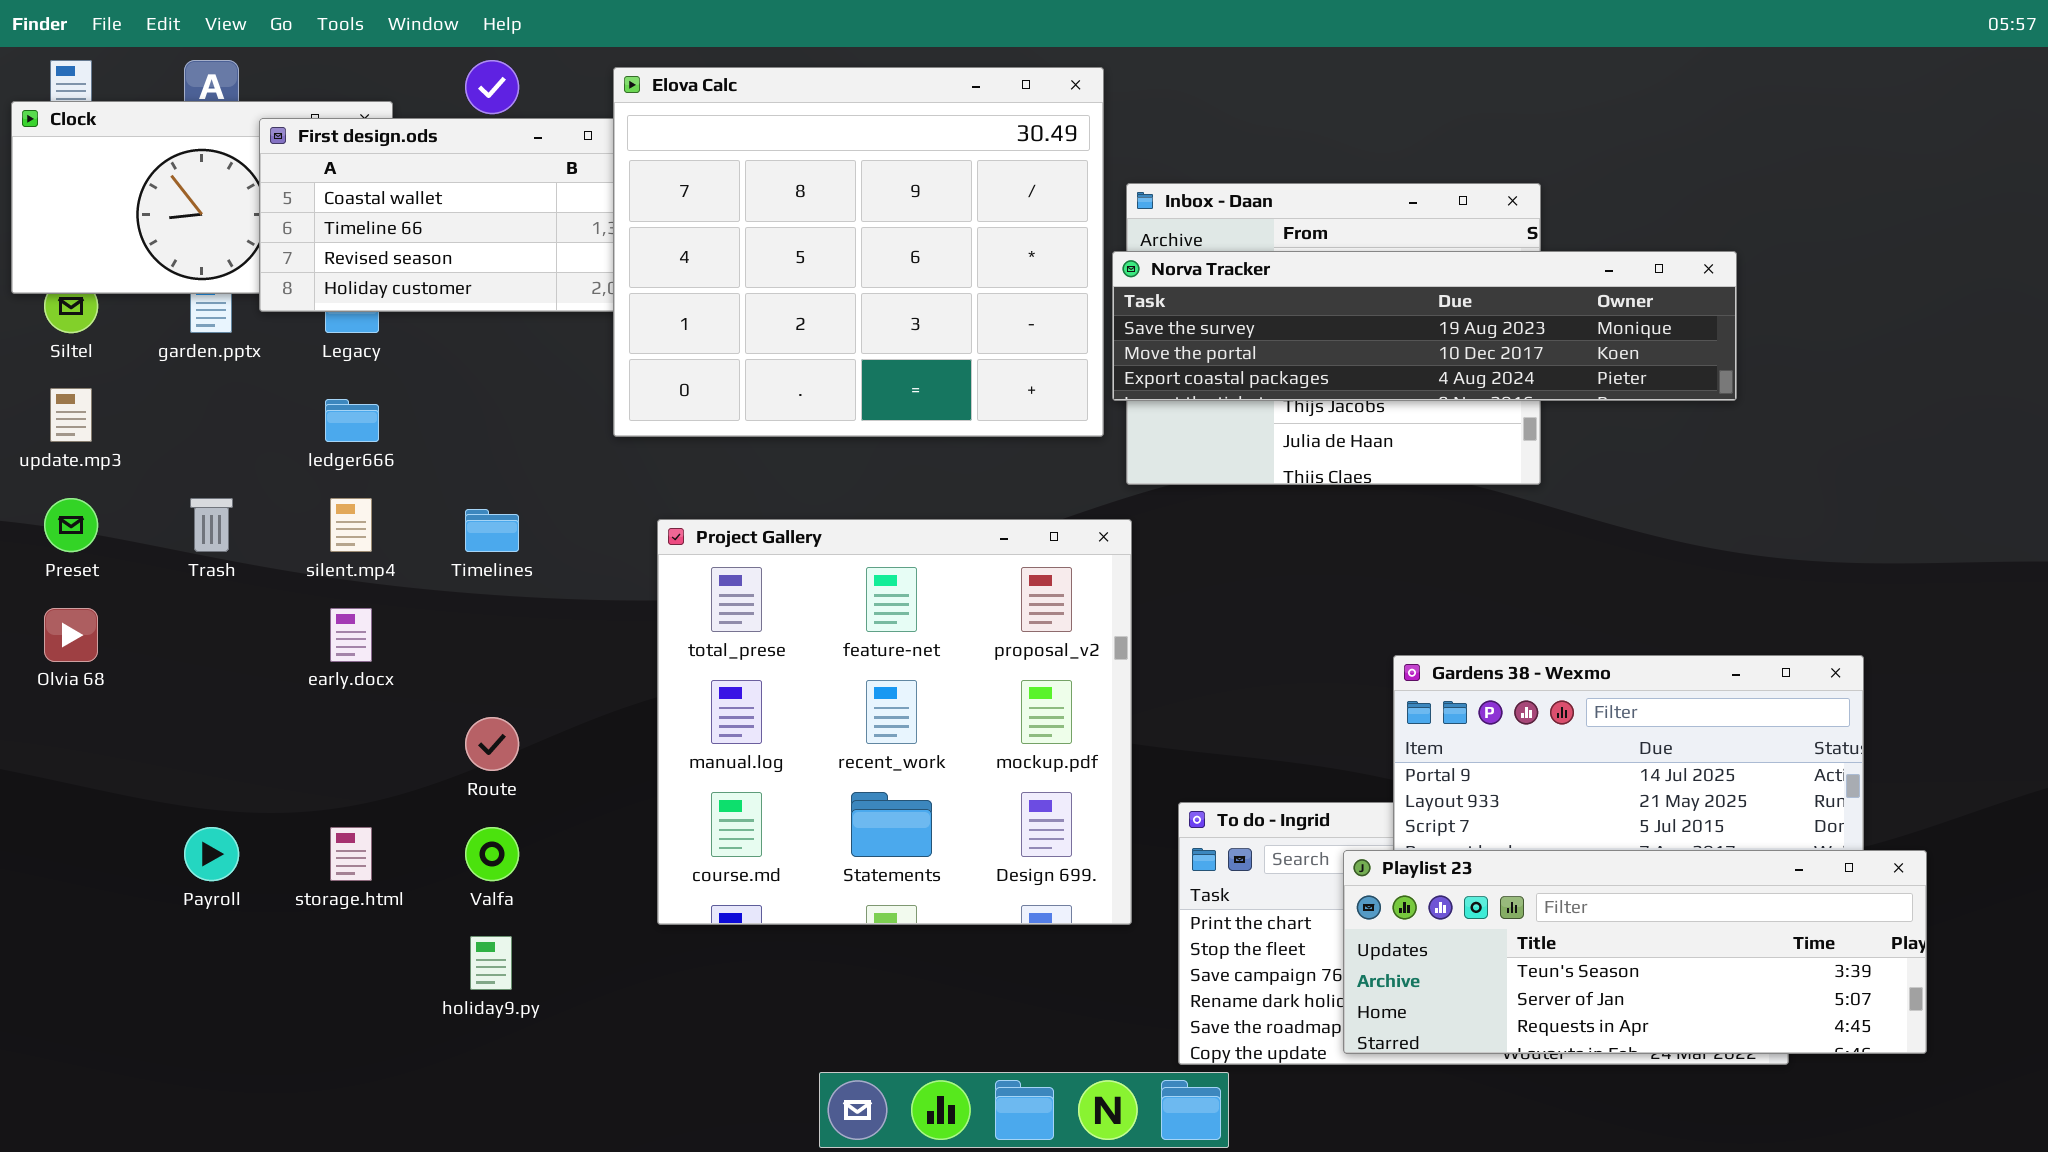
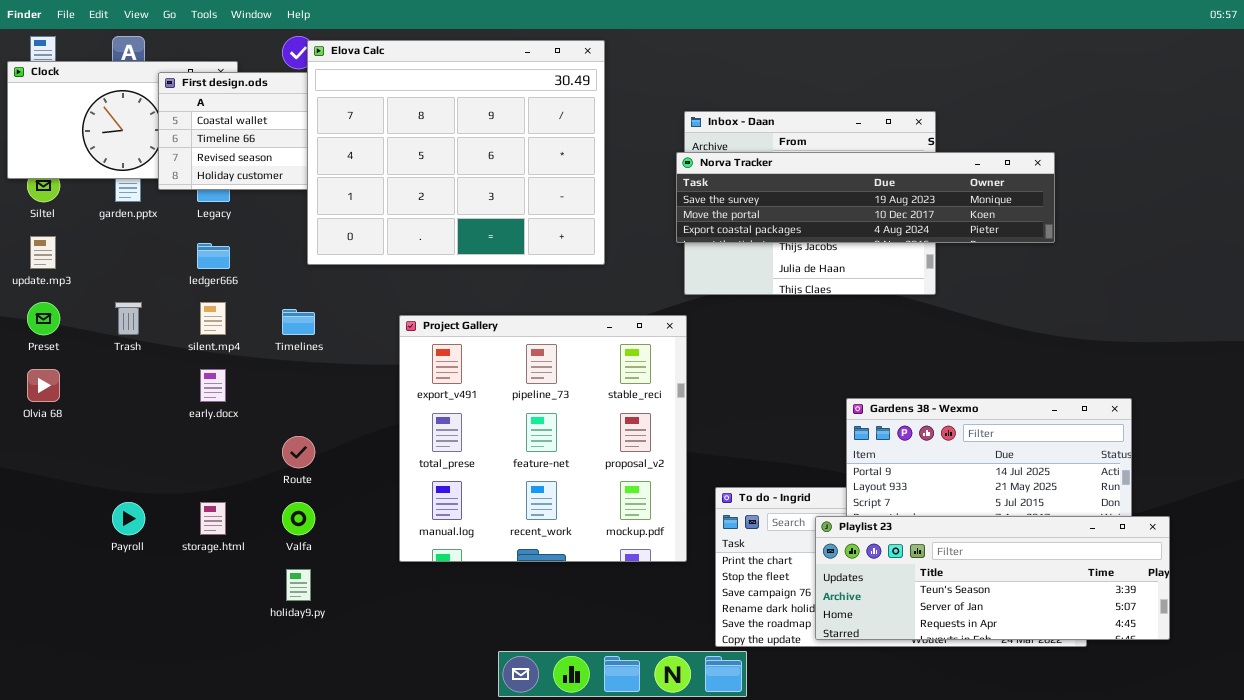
Elova Calc: [613,67,1104,437] -> [307,40,605,265], moved
Project Gallery: [657,519,1132,925] -> [399,315,687,562], scrolled up 1 row

